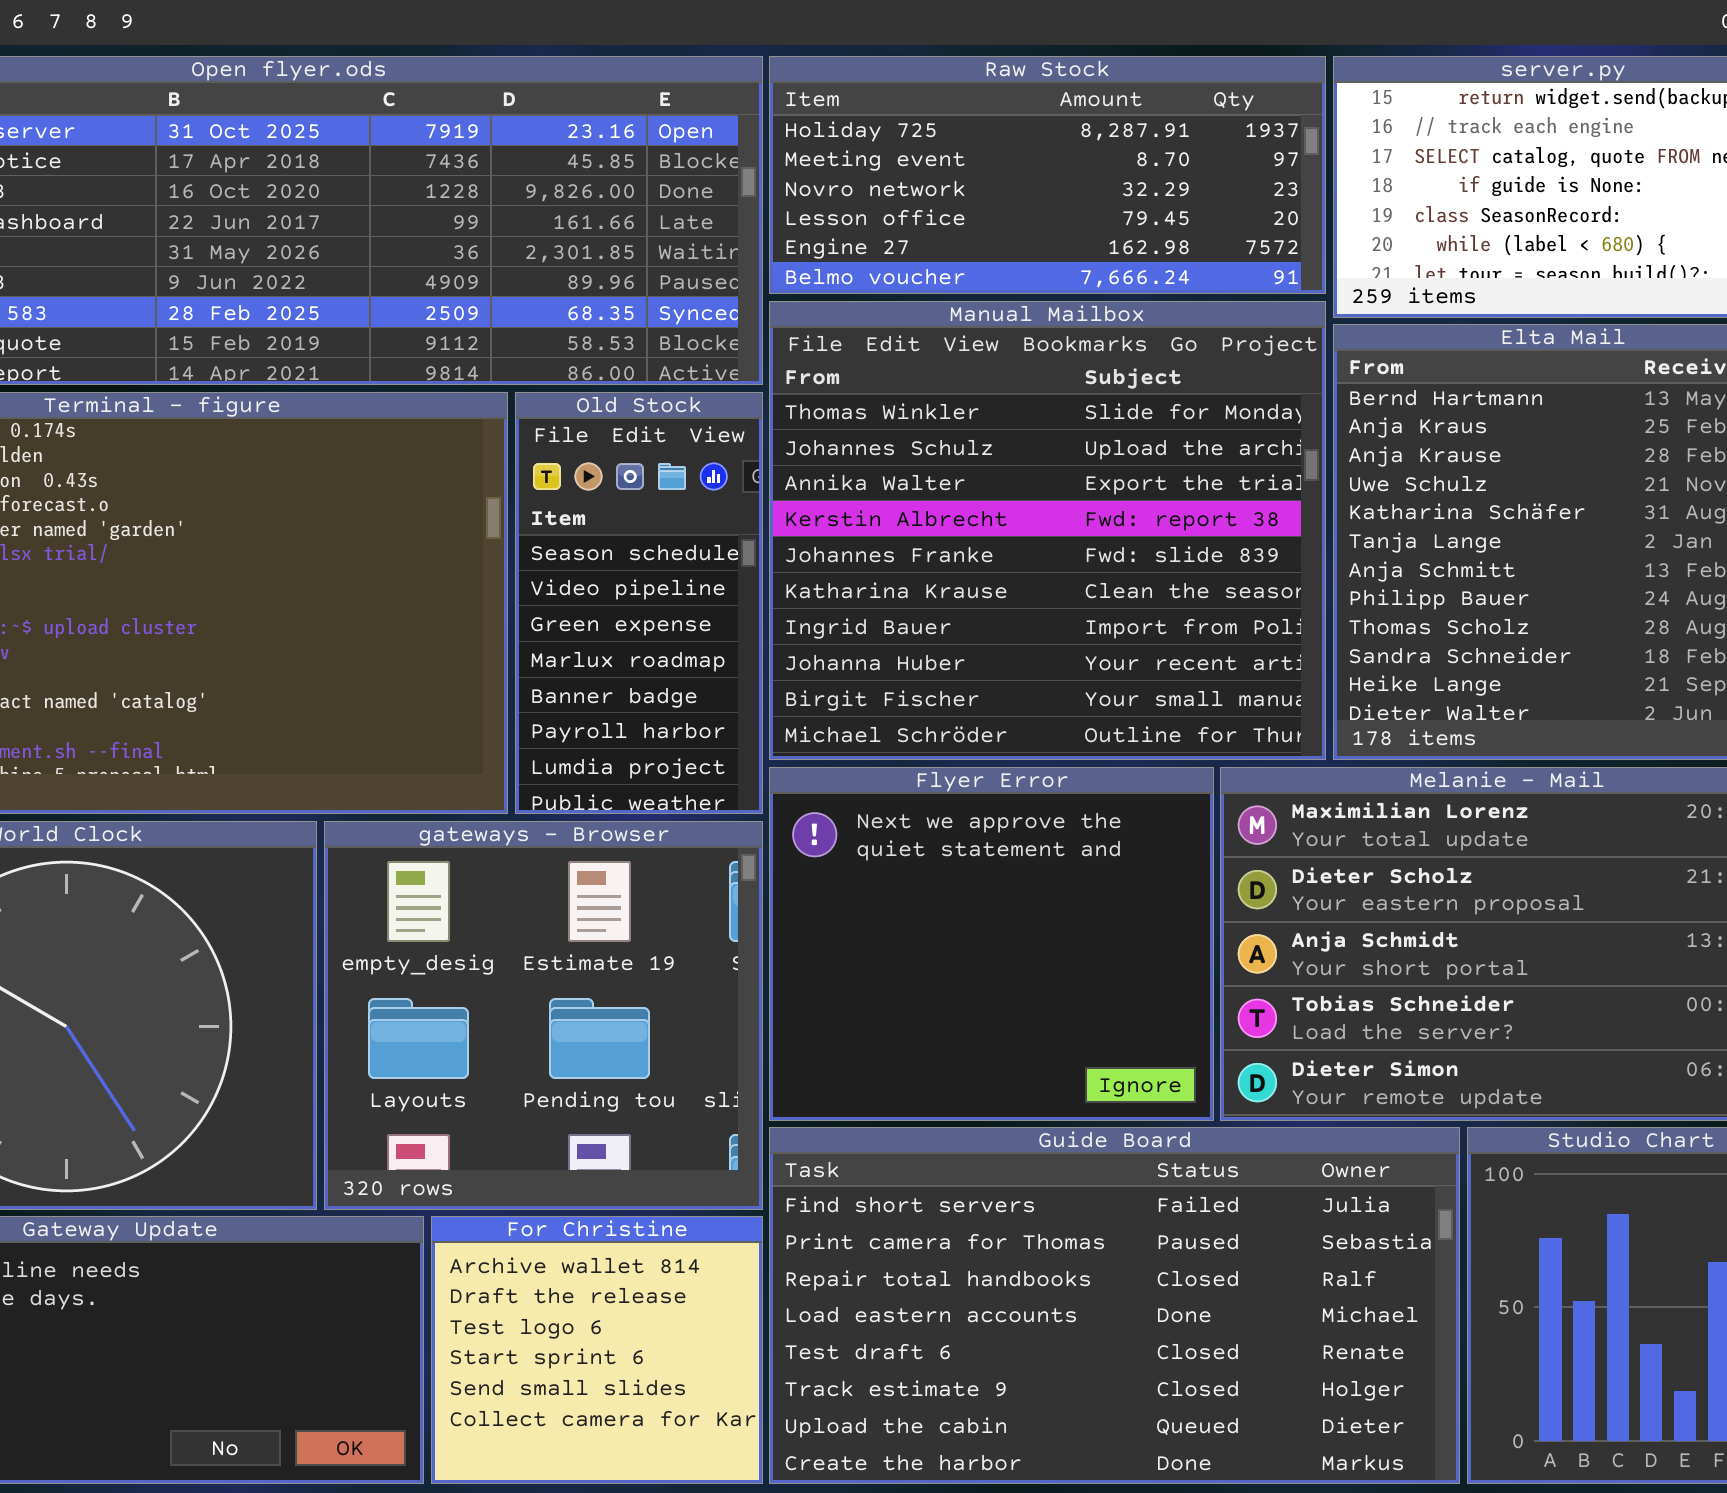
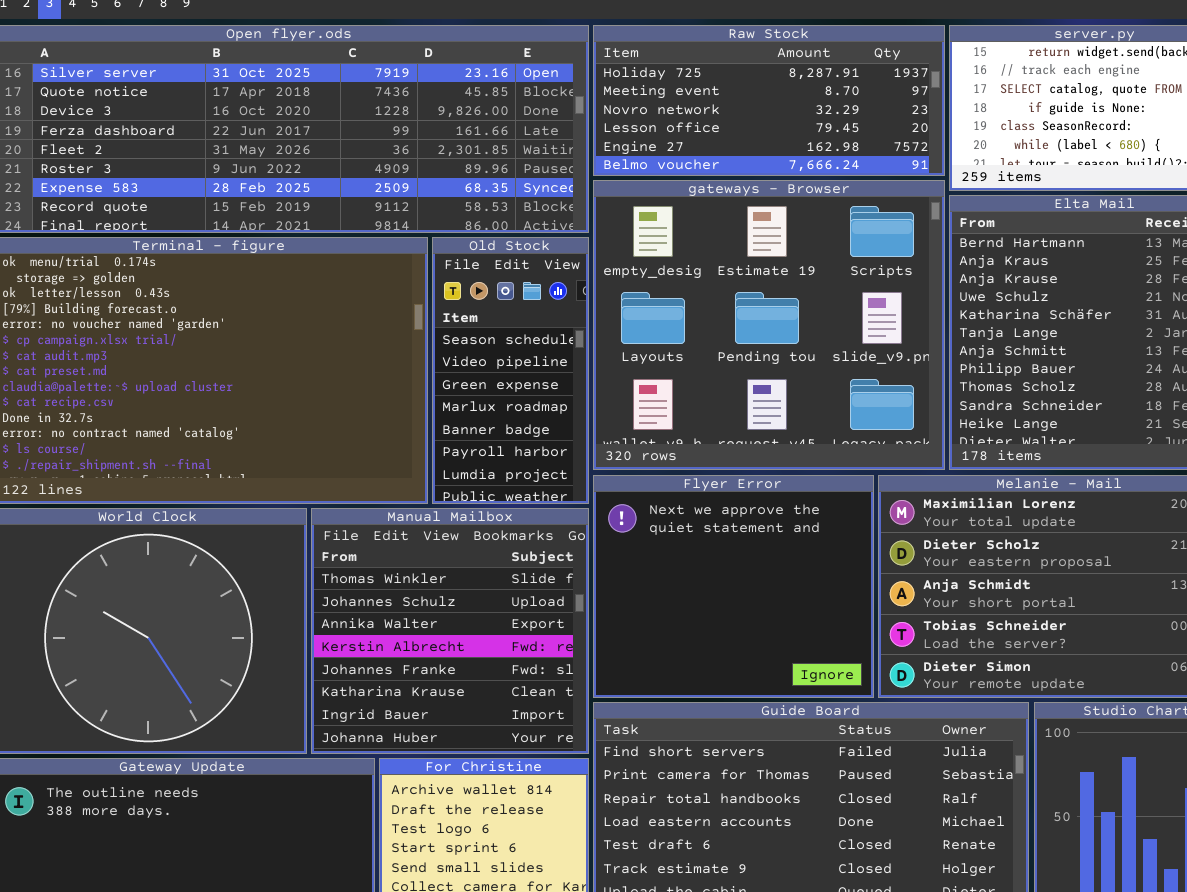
Manual Mailbox: [769,301,1326,760] -> [311,508,589,754], moved, resized
gateways - Browser: [324,821,763,1210] -> [593,180,945,470], moved, resized

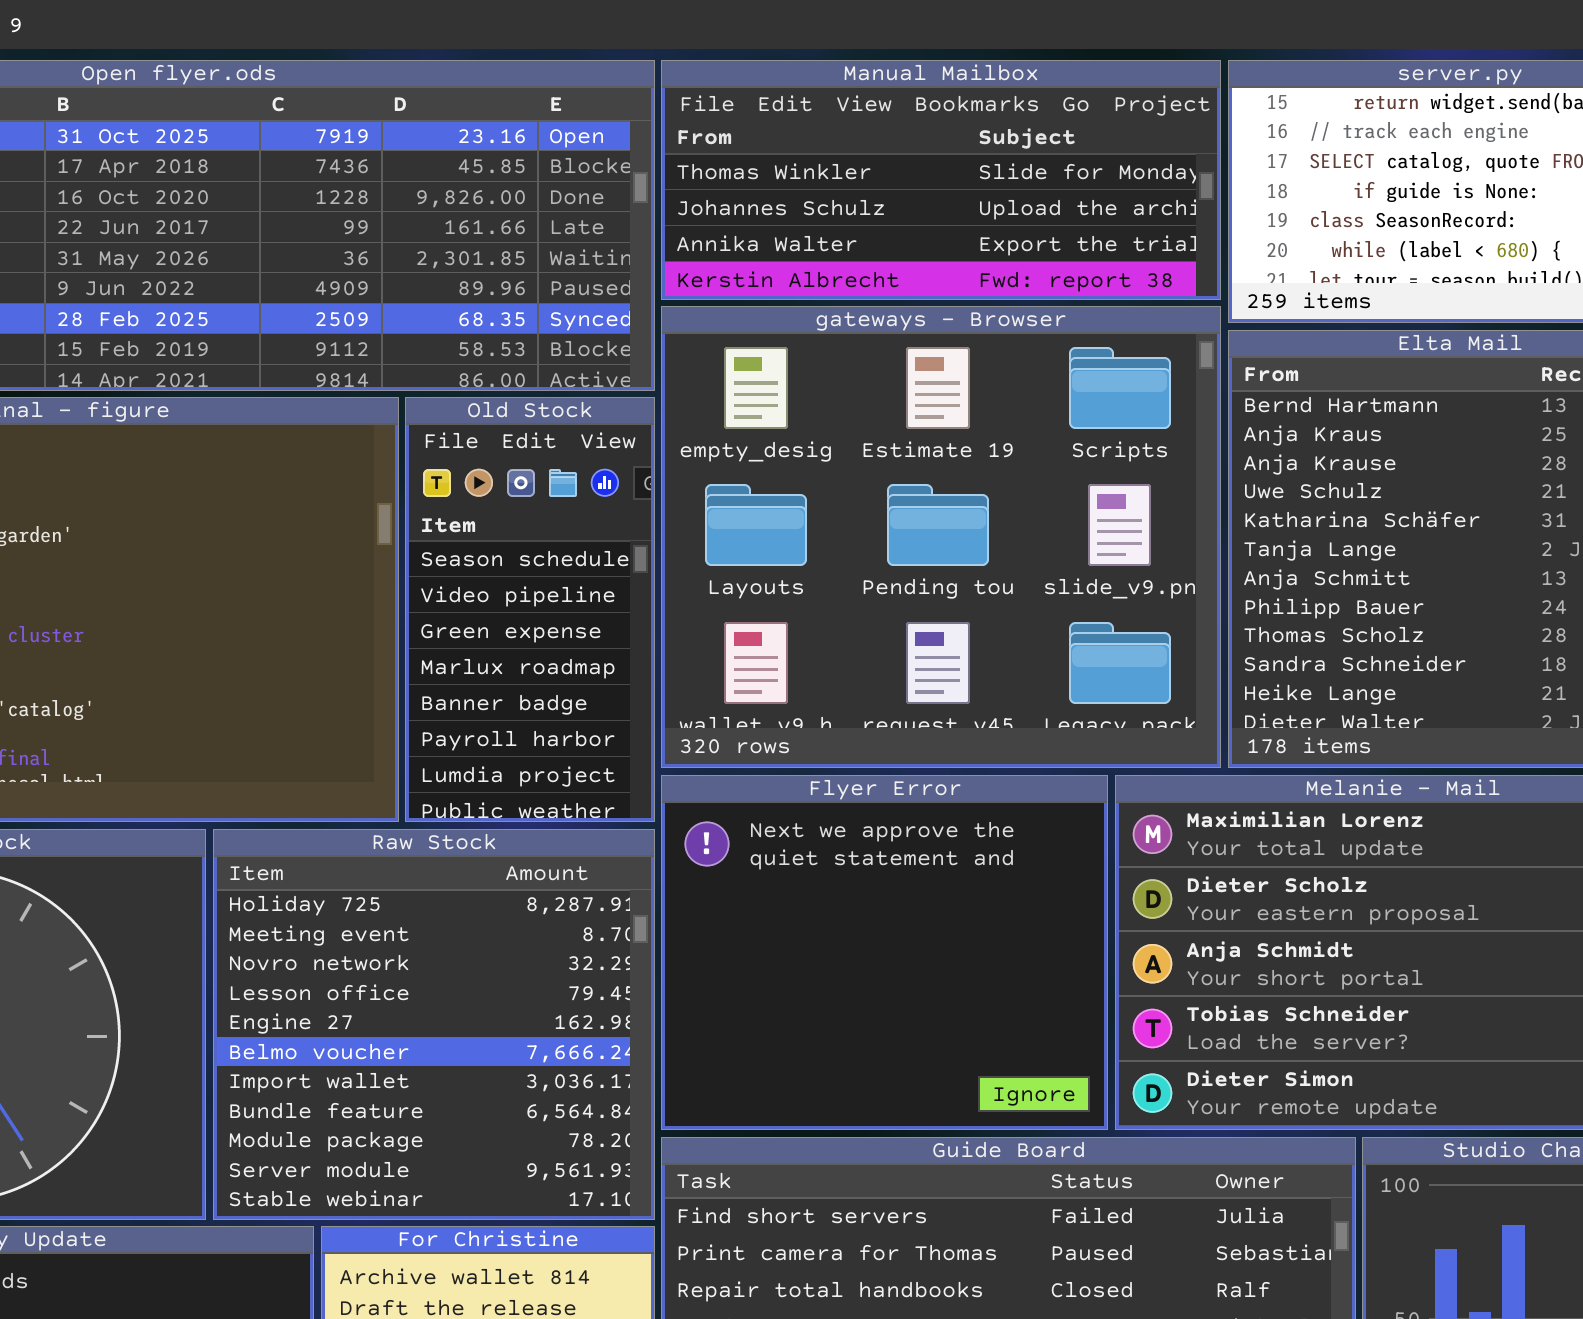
Raw Stock: [593,25,945,176] -> [213,829,655,1220], moved, resized
Manual Mailbox: [311,508,589,754] -> [661,60,1221,300], moved, resized

